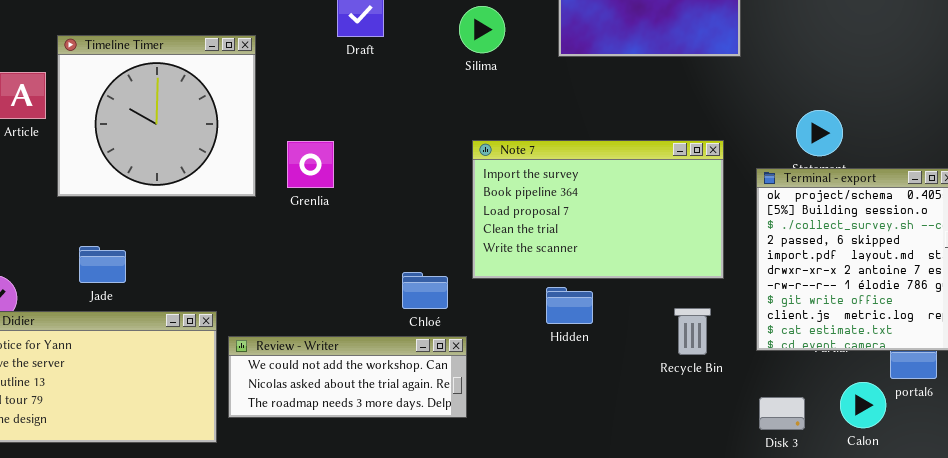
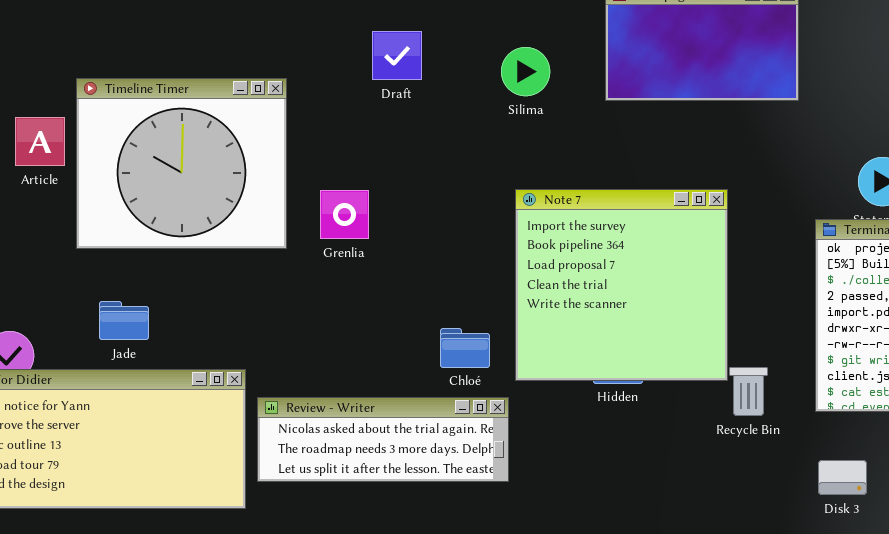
Note 7: [472,140,724,279] -> [515,189,728,381], resized
Review - Writer: [228,336,467,418] -> [257,397,509,482], scrolled down 1 row

